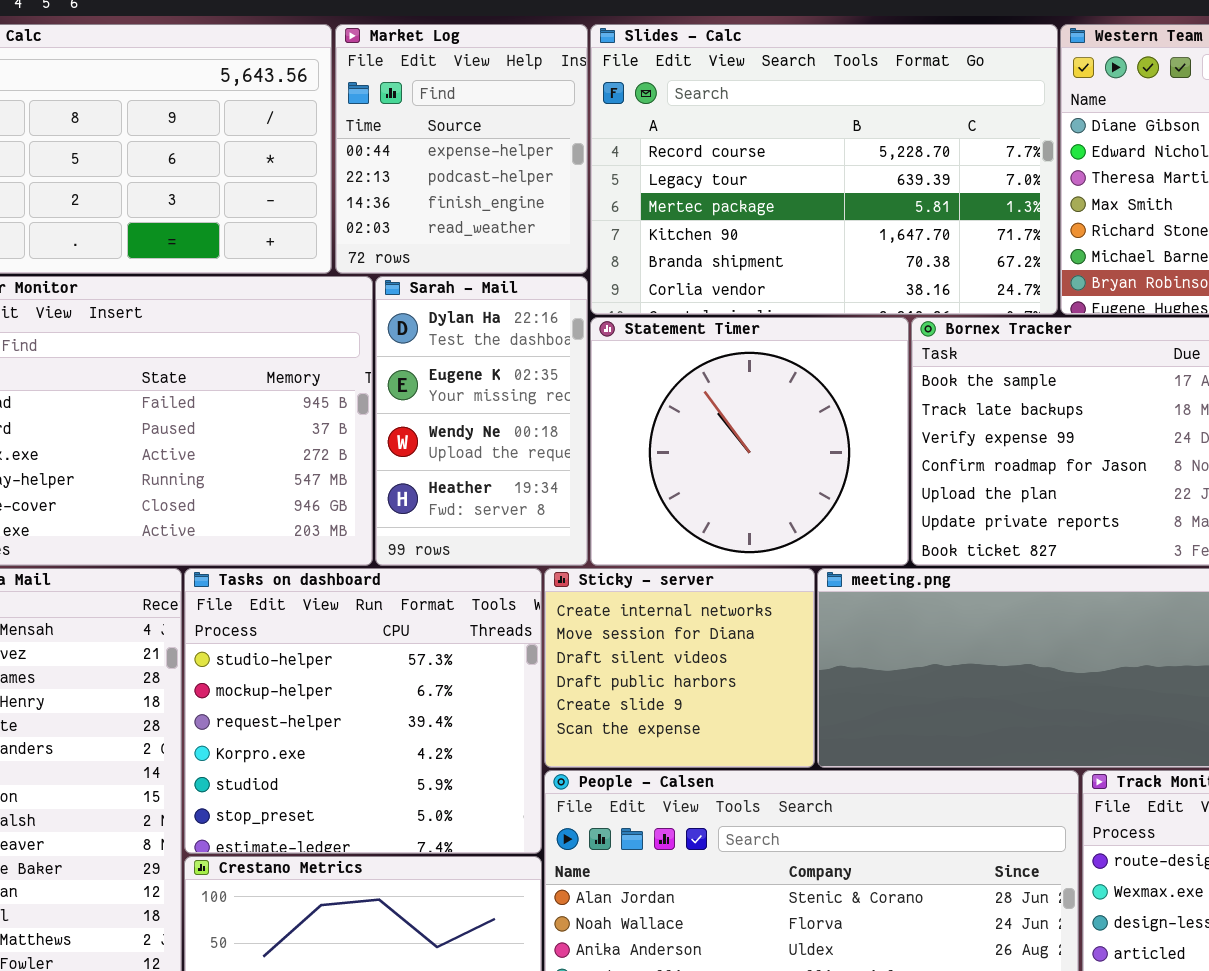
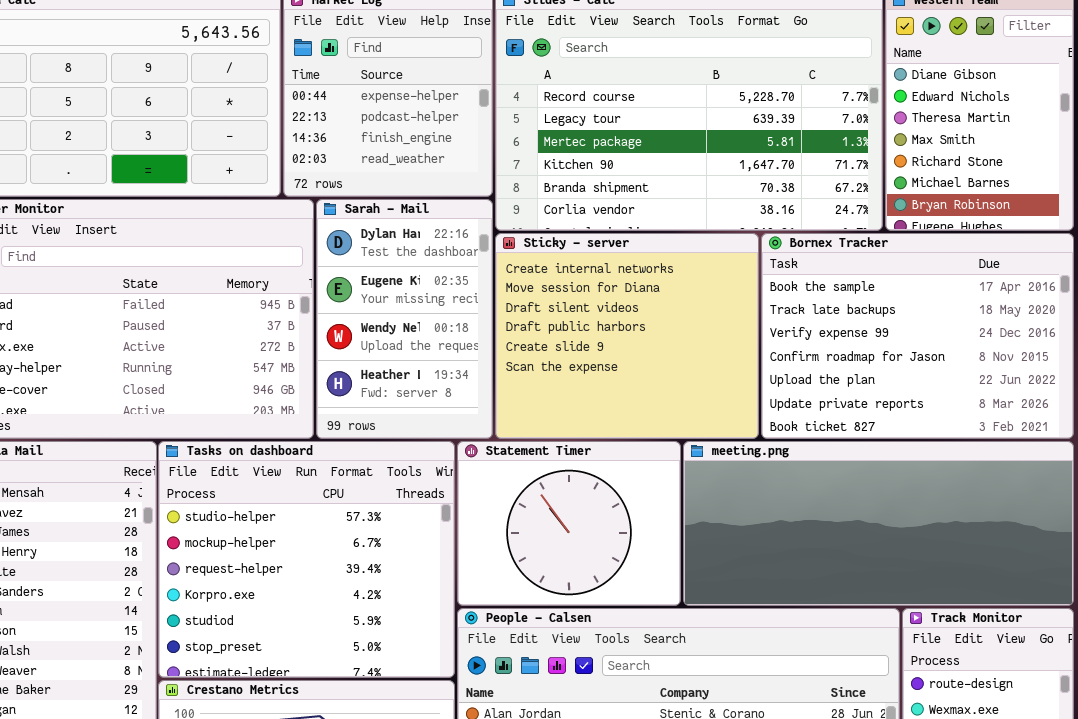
Statement Timer: [590,317,909,566] -> [457,441,681,606], moved, resized
Sticky - server: [544,568,815,768] -> [495,233,759,439], moved, resized

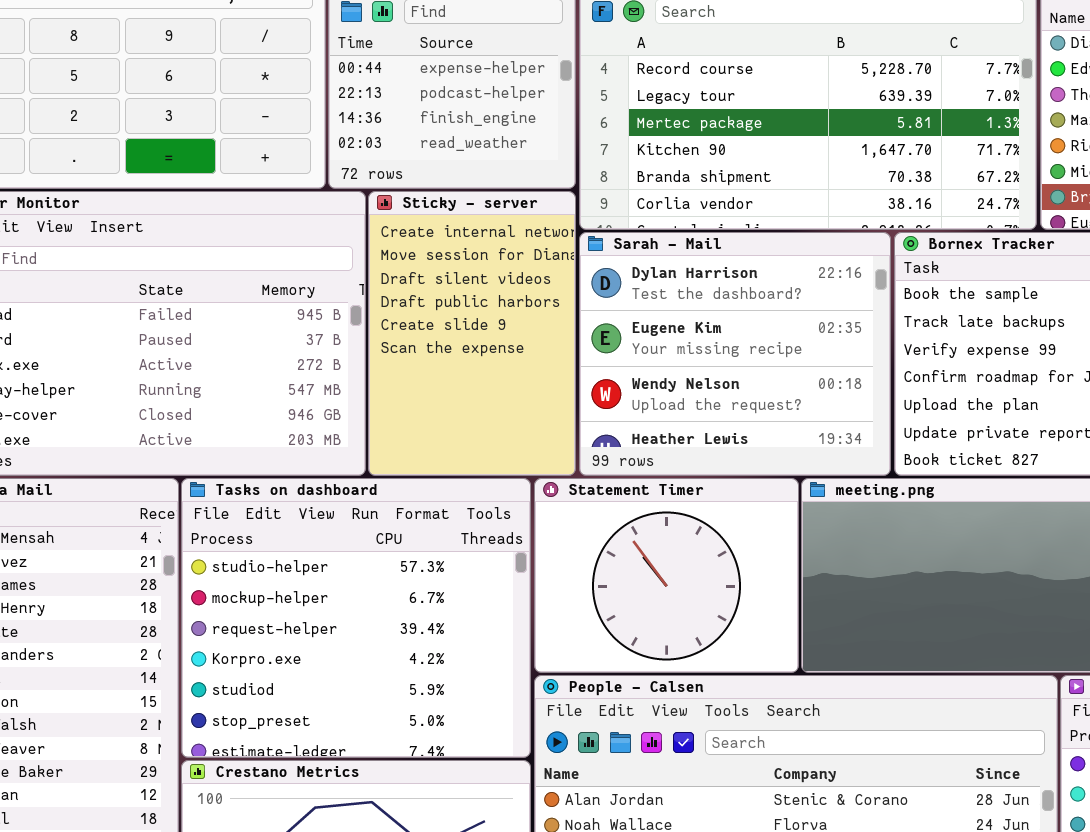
Sarah - Mail: [316,199,493,439] -> [579,232,891,476], moved, resized
Sticky - server: [495,233,759,439] -> [368,191,576,476], moved, resized

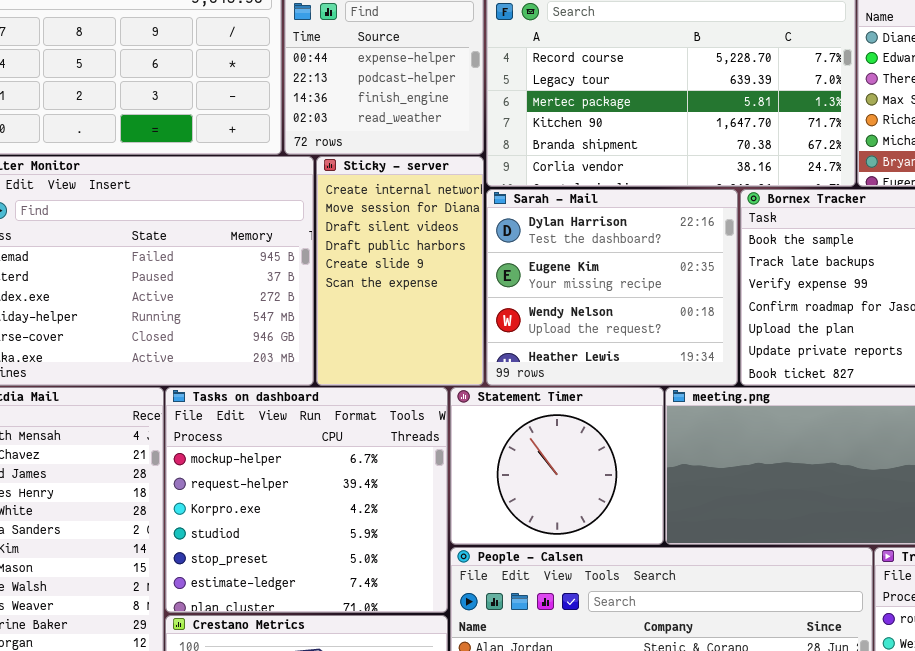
Tasks on dashboard: [181,478,531,758] -> [165,387,448,613], scrolled down 1 row

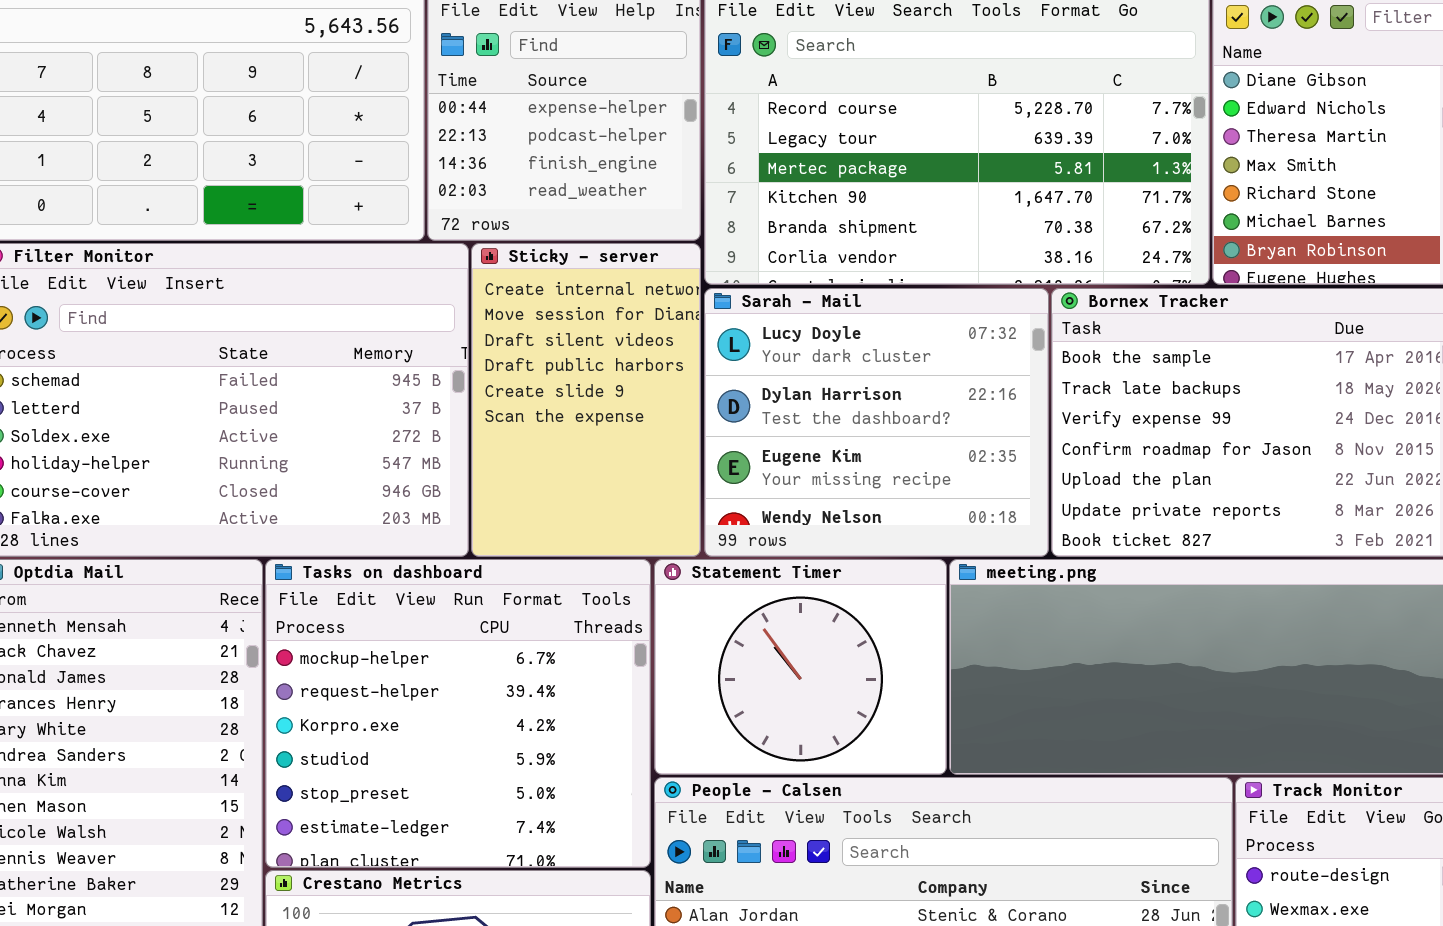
Sarah - Mail: [486,189,738,386] -> [704,288,1049,557], scrolled up 1 row

